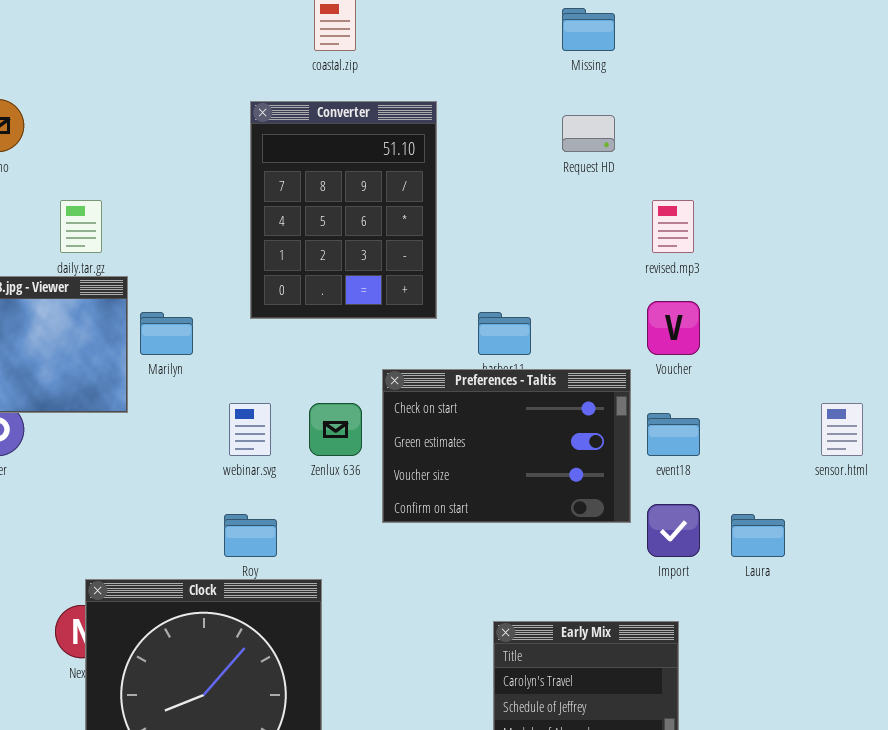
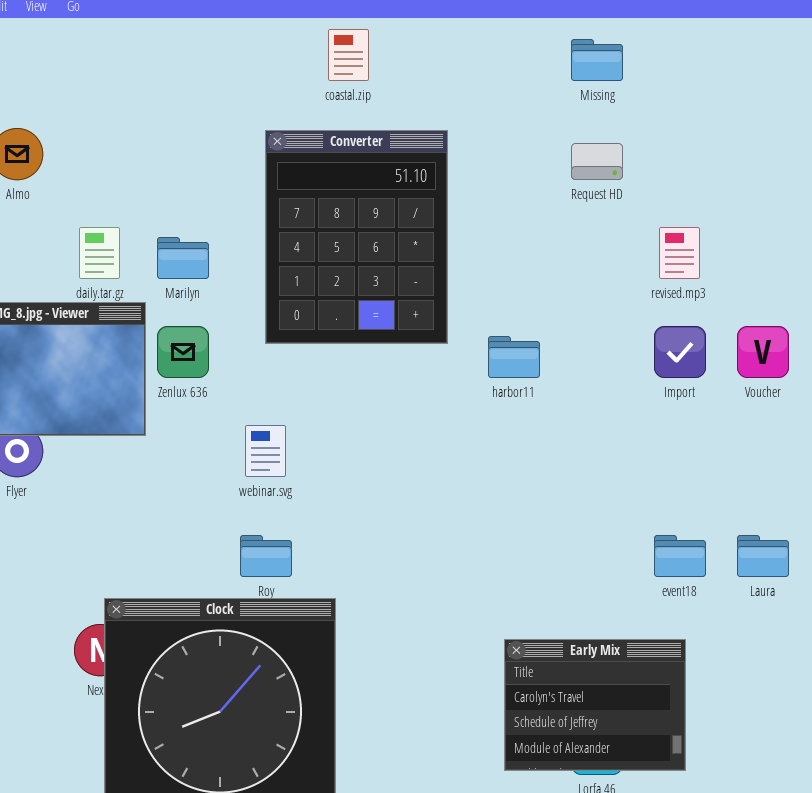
Voucher: [647,301,700,355] -> [737,326,789,378], moved
Marilyn: [140,312,193,355] -> [157,237,209,279], moved
Preferences - Taltis: [382,369,631,523] -> none, closed
Zenlux 636: [309,403,362,456] -> [157,326,209,378], moved
event18: [647,413,700,456] -> [654,535,706,577], moved
Import: [647,504,700,557] -> [654,326,706,378], moved

